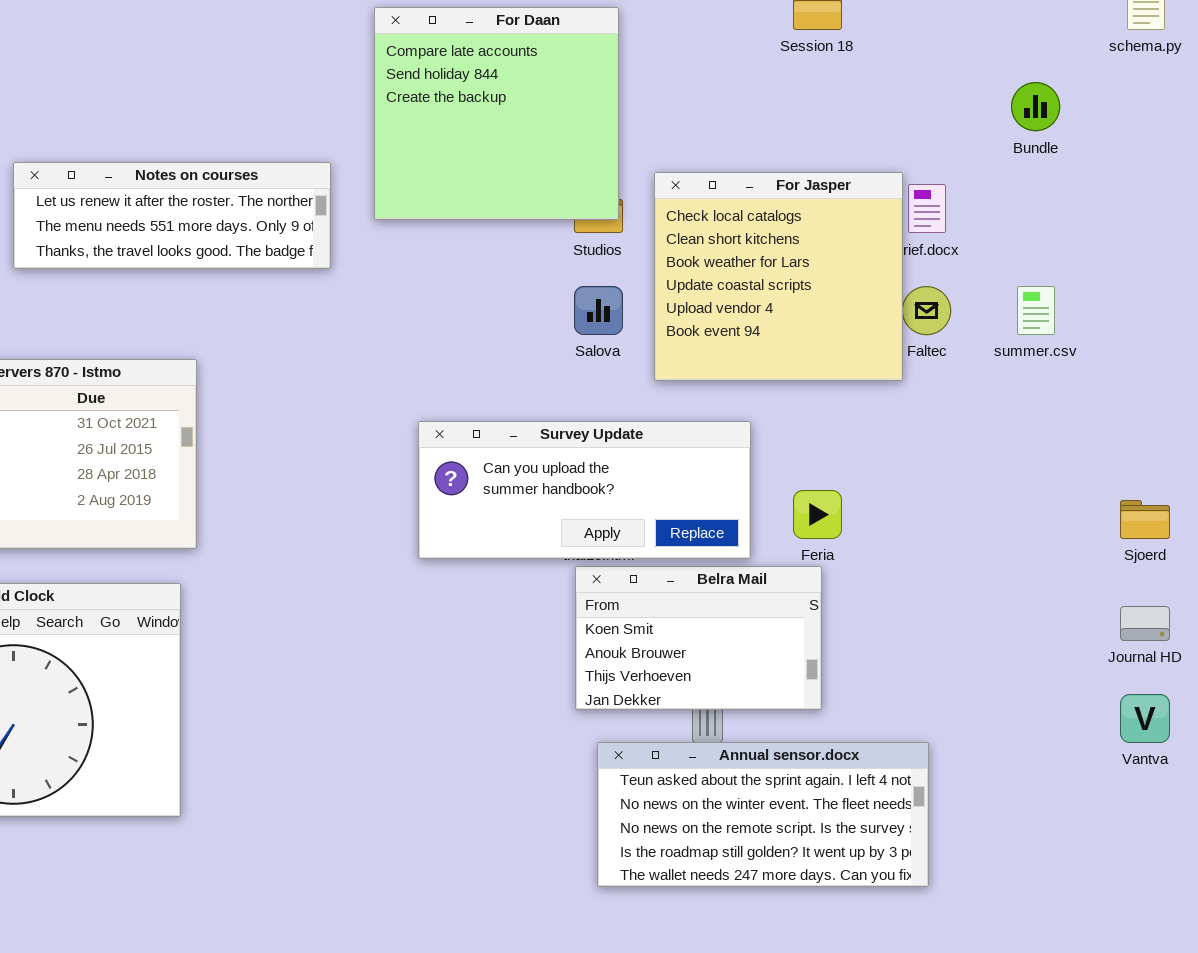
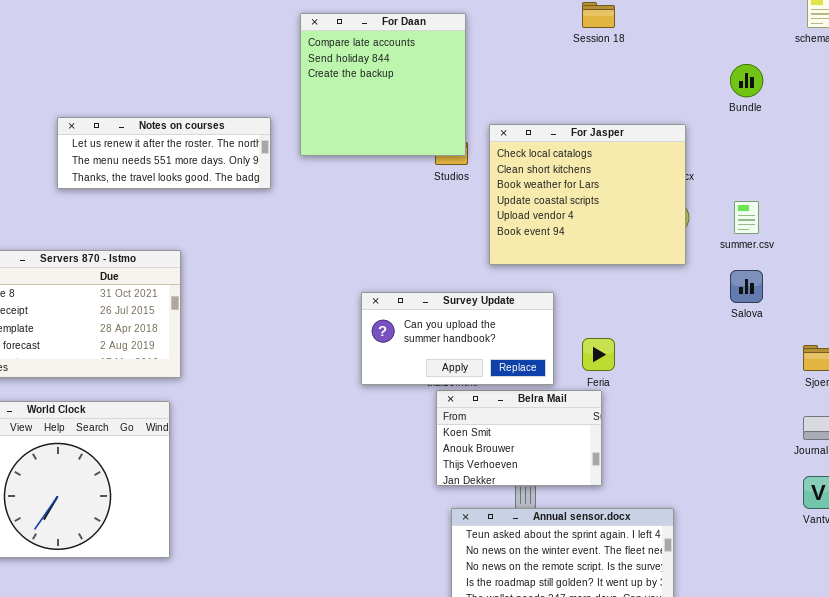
For Jasper: [654,172,903,381] -> [489,124,686,265], resized
Salova: [574,286,623,335] -> [730,270,763,303], moved
Survey Update: [418,421,751,559] -> [361,292,554,385], resized

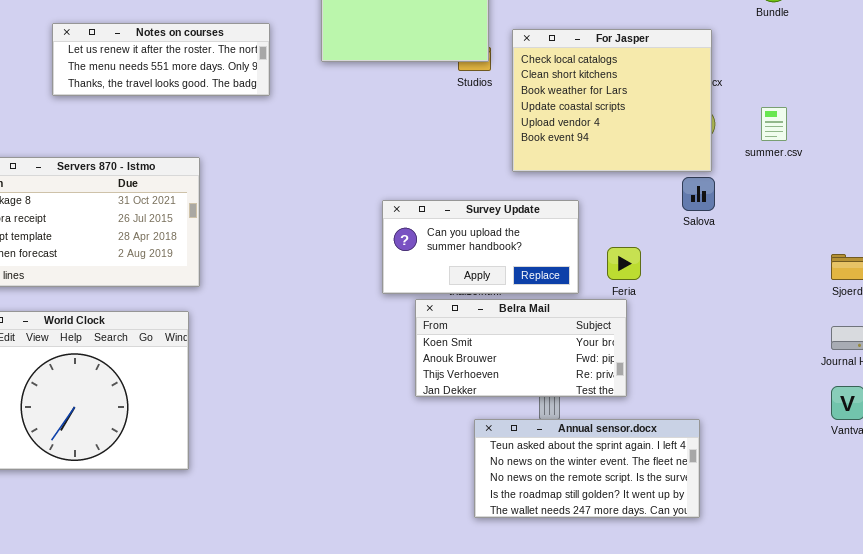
Notes on courses: [57,117,271,189] -> [52,23,270,96], moved
Salova: [730,270,763,303] -> [682,177,715,211], moved
Belra Mail: [436,390,602,486] -> [415,299,627,397], resized

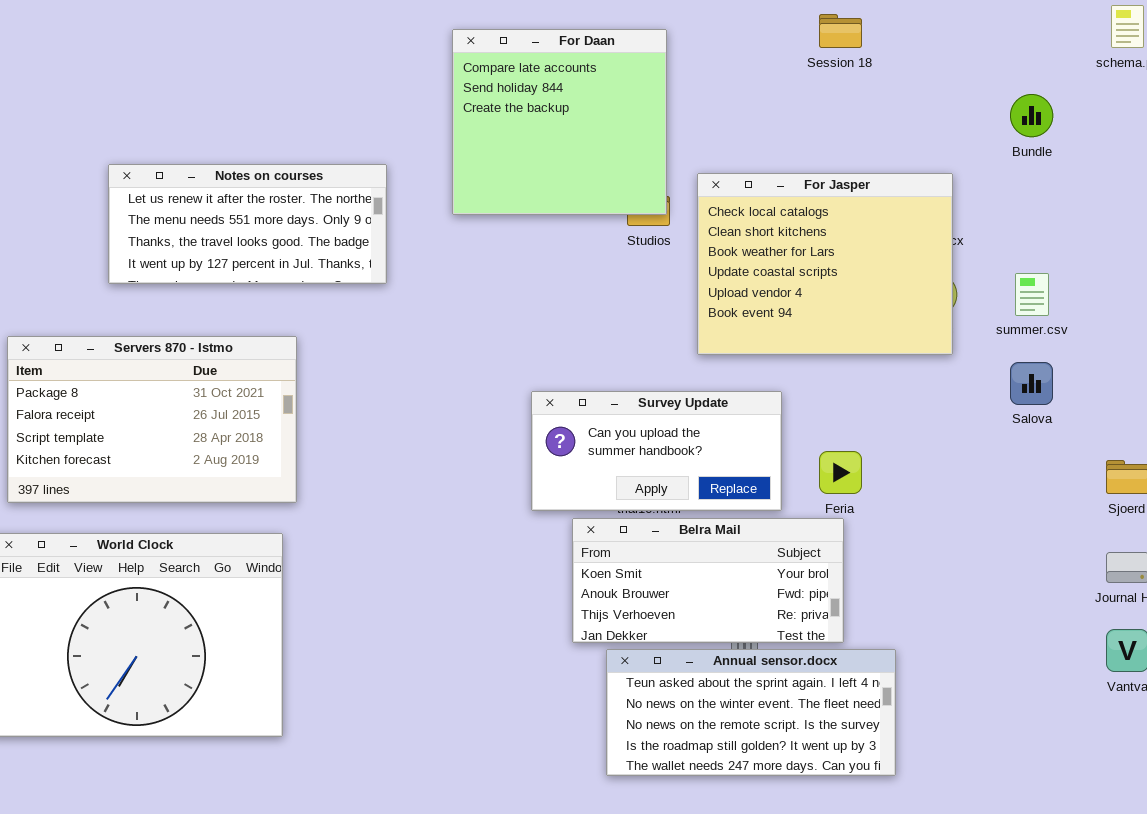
Notes on courses: [52,23,270,96] -> [108,164,387,284], resized
Salova: [682,177,715,211] -> [1010,362,1053,405], moved
Annual sensor.docx: [474,419,700,518] -> [606,649,896,776], moved

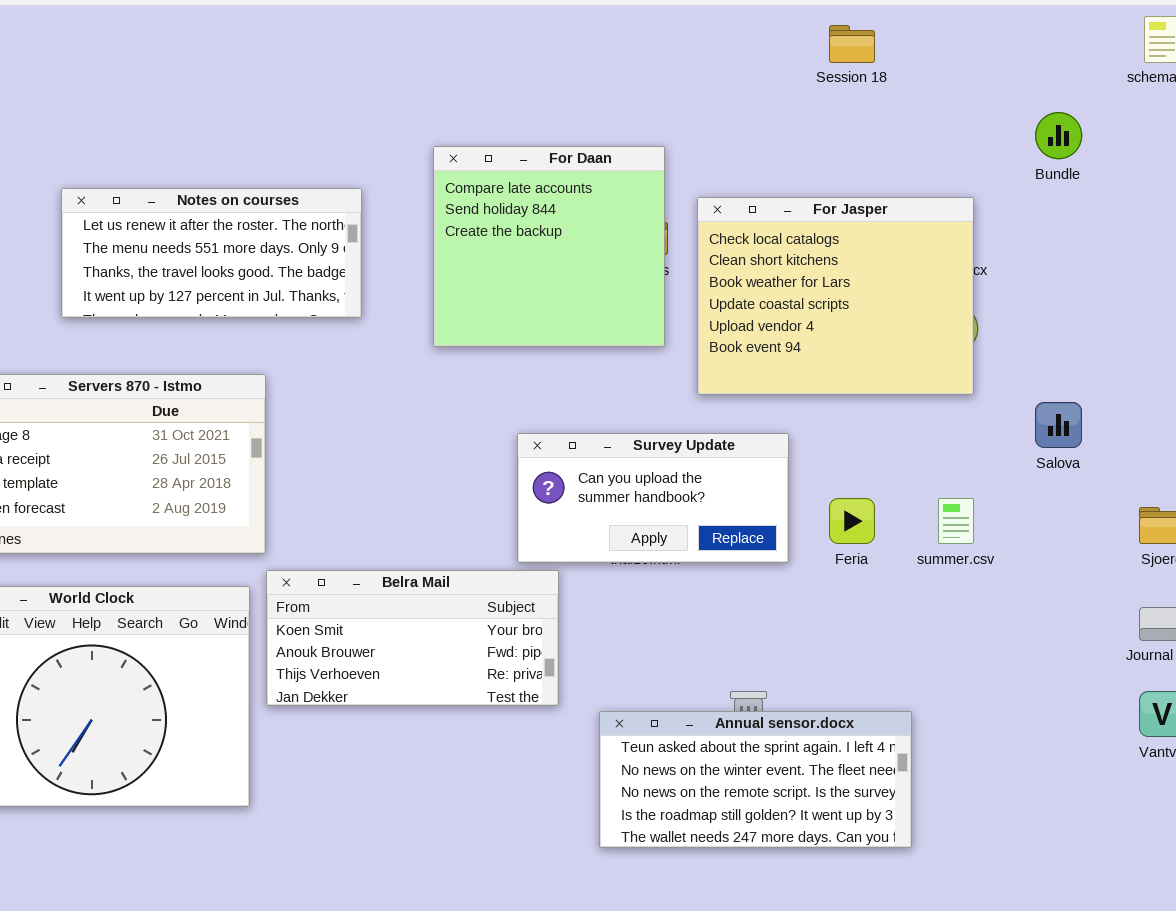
For Daan: [452,29,667,215] -> [433,146,665,347], moved
summer.csv: [1015,273,1049,316] -> [938,498,974,544], moved
Belra Mail: [572,518,844,643] -> [266,570,559,706], moved

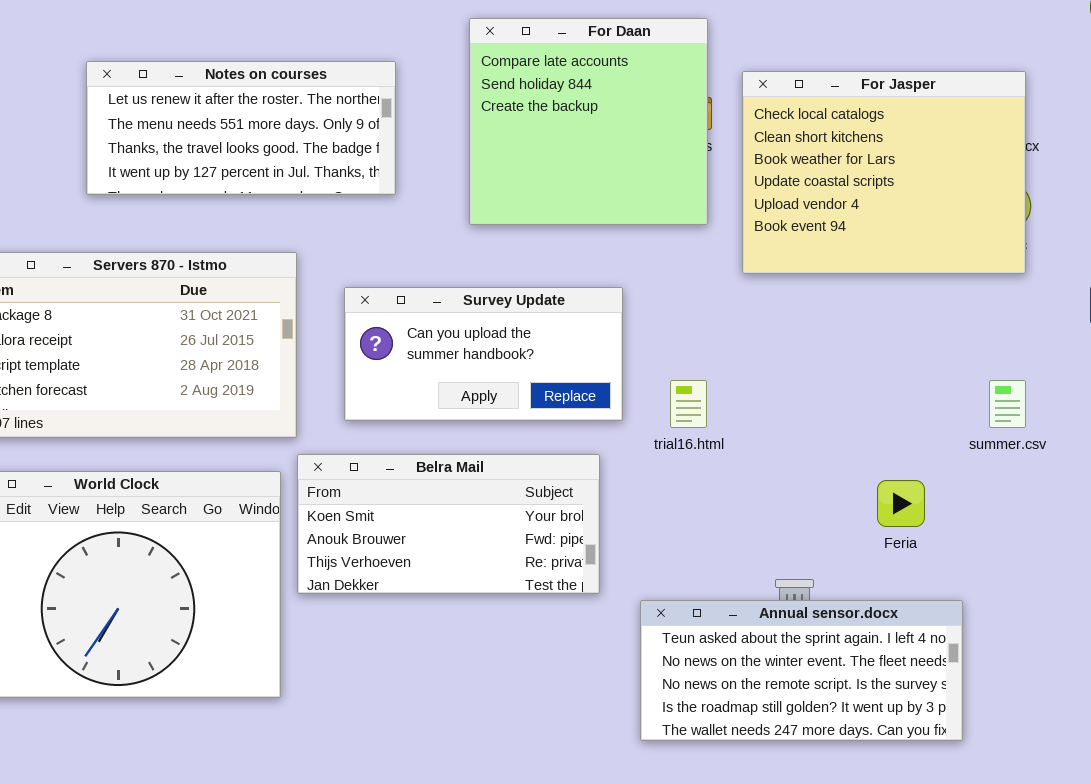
Survey Update: [517,433,789,563] -> [344,287,623,421], moved
Feria: [829,498,875,544] -> [877,480,925,527], moved

